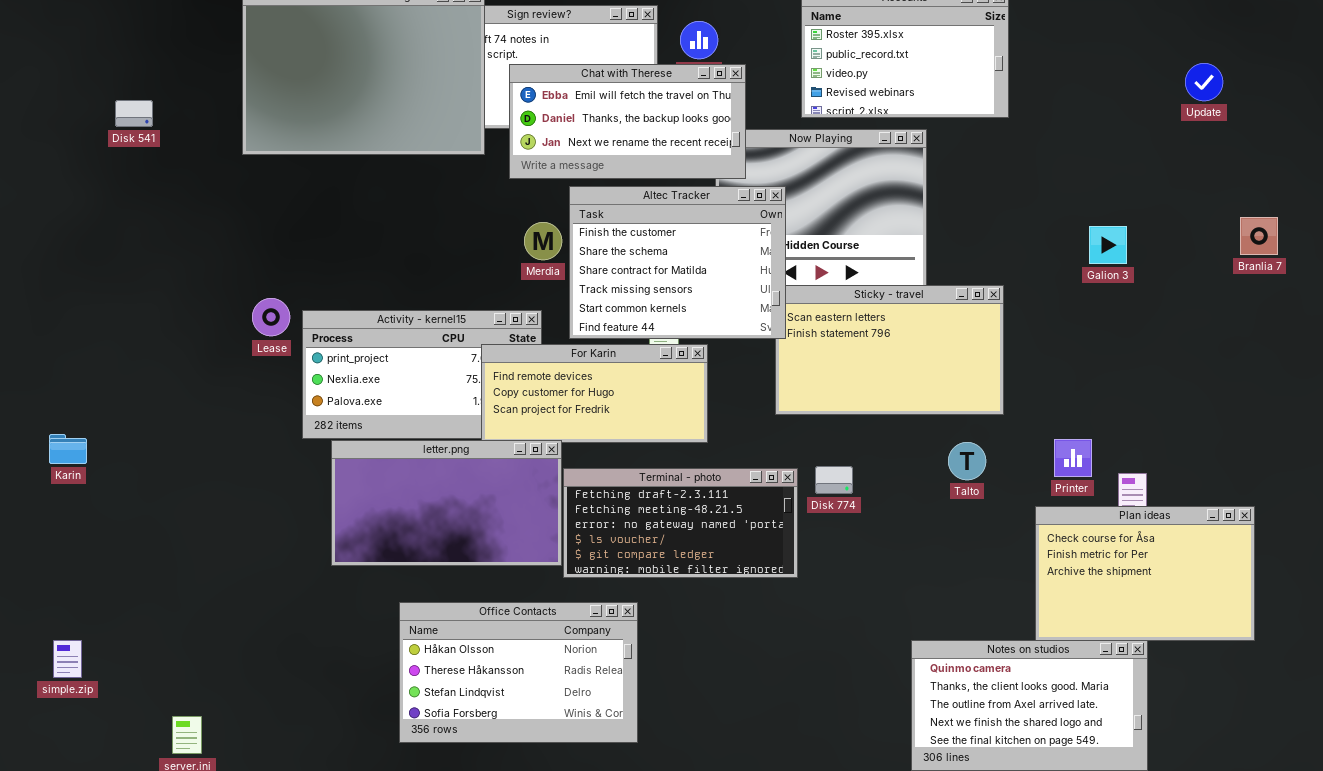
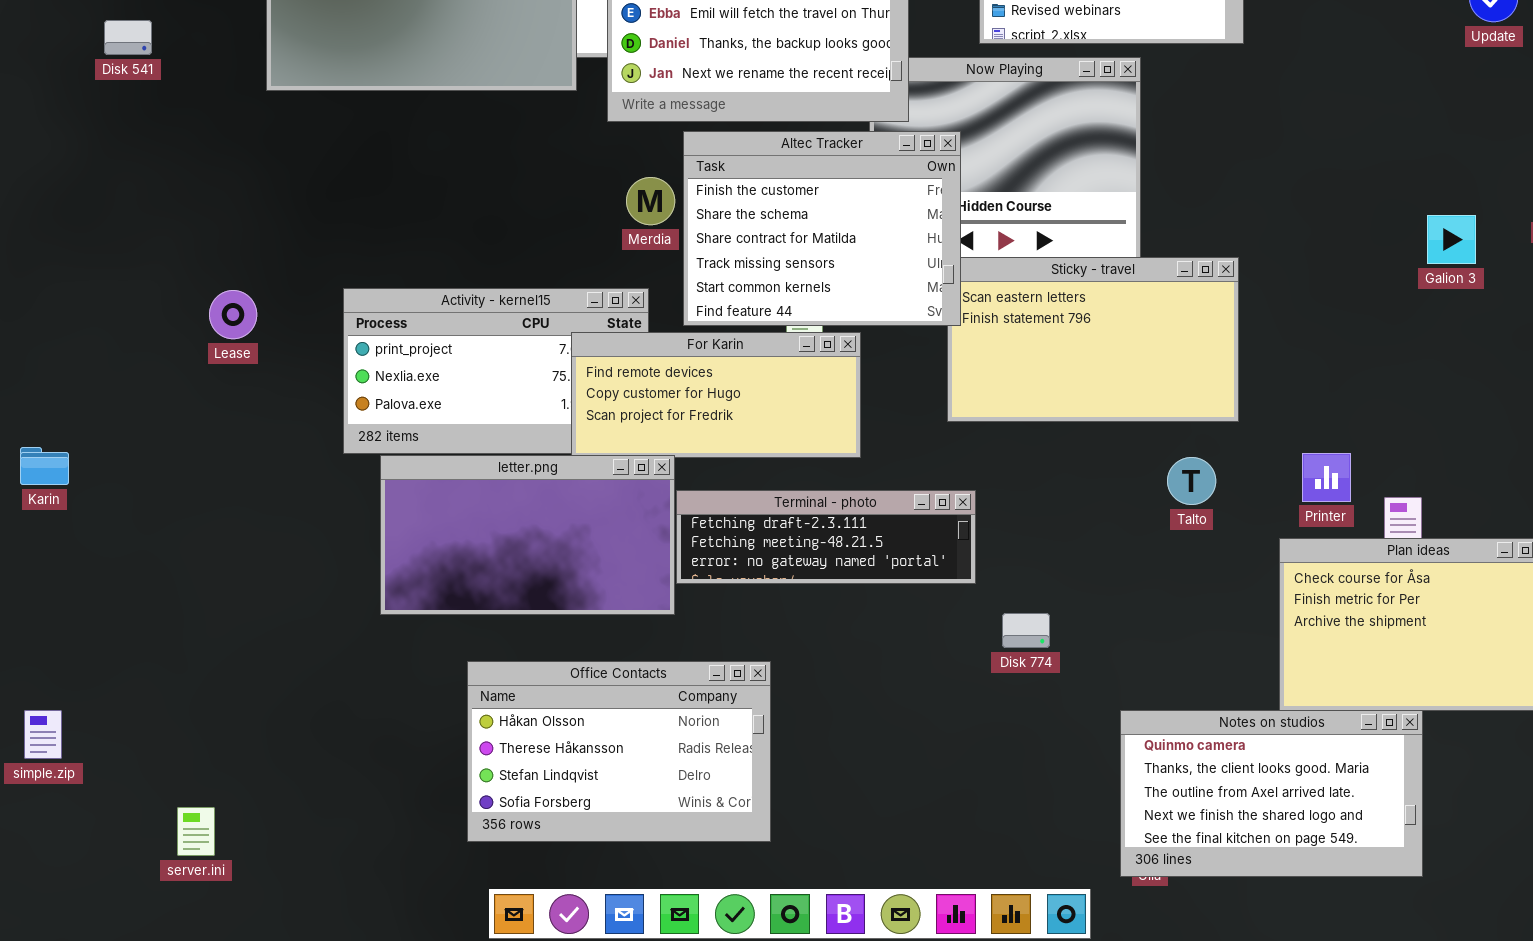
Galion 3: [1089,226,1127,264] -> [1427,215,1476,264], moved
Lease: [252,298,290,336] -> [209,290,257,339], moved
Disk 774: [815,466,853,494] -> [1002,613,1050,648], moved
Terminal - photo: [563,468,798,578] -> [676,490,976,584], resized

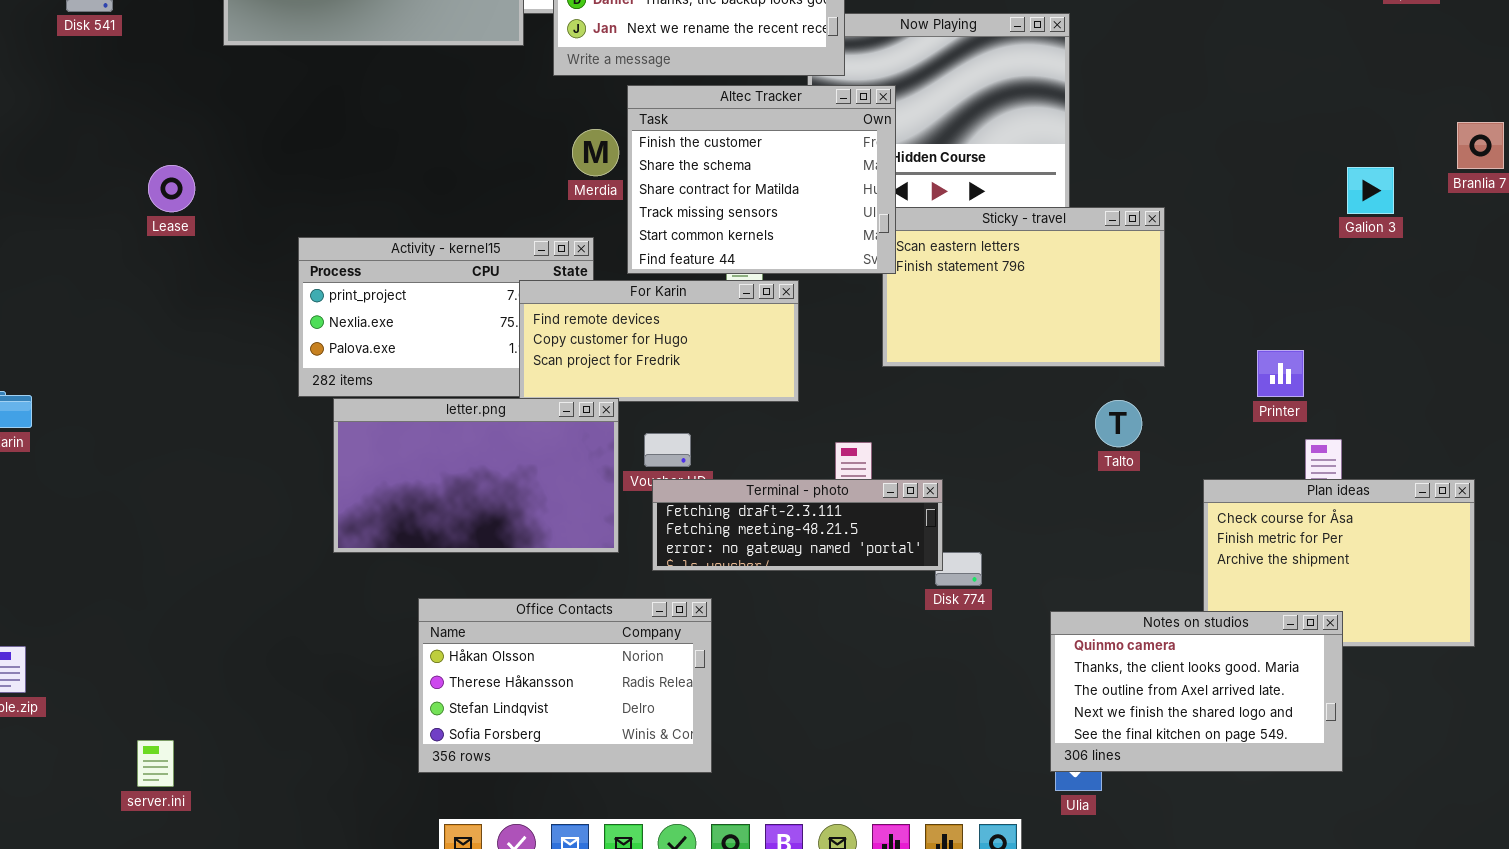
Lease: [209,290,257,339] -> [148,165,195,212], moved
Printer: [1302,453,1351,502] -> [1257,350,1304,397], moved
Terminal - photo: [676,490,976,584] -> [652,479,943,571], moved
Notes on studios: [1120,710,1423,877] -> [1050,611,1343,772], moved

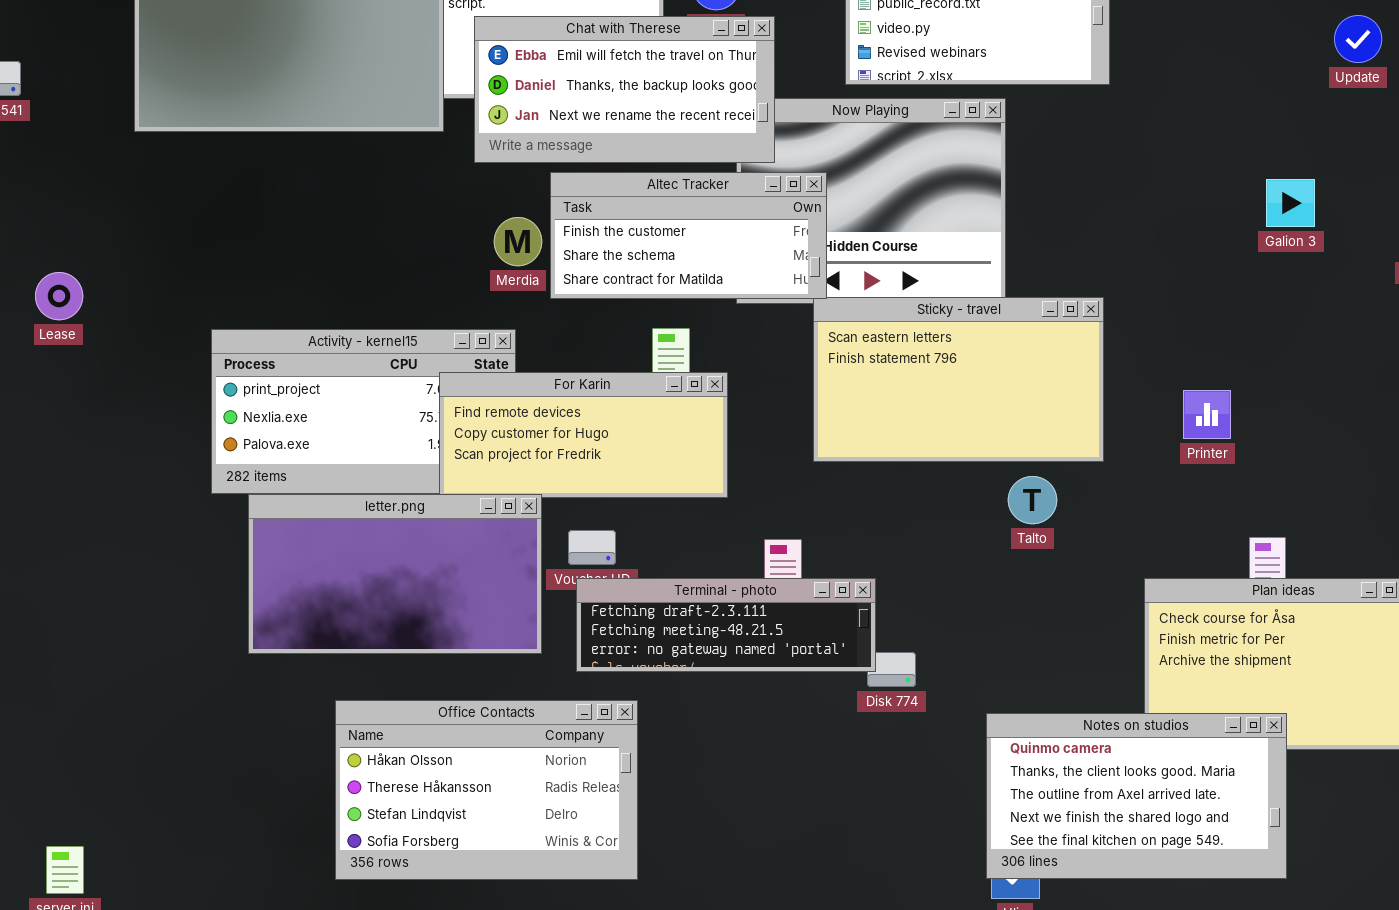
Altec Tracker: [627,85,896,274] -> [550,172,827,299], resized
Lease: [148,165,195,212] -> [35,272,83,320], moved
Galion 3: [1347,167,1394,214] -> [1266,179,1315,227], moved
Printer: [1257,350,1304,397] -> [1183,390,1231,439], moved
Talto: [1095,400,1142,447] -> [1008,476,1057,524], moved

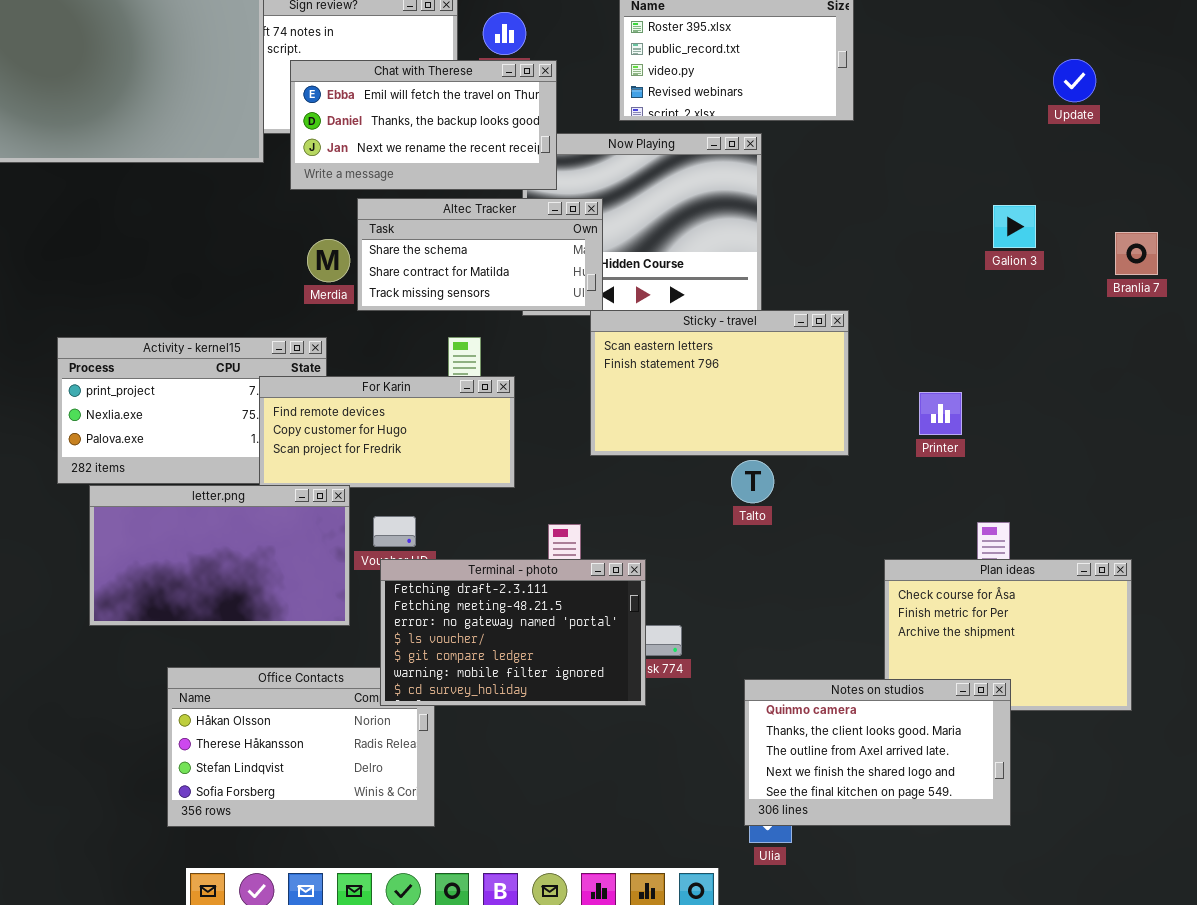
Altec Tracker: [550,172,827,299] -> [357,198,603,311], scrolled down 1 row
Talto: [1008,476,1057,524] -> [731,460,774,503], moved
Terminal - photo: [576,578,876,672] -> [380,559,646,706], resized

